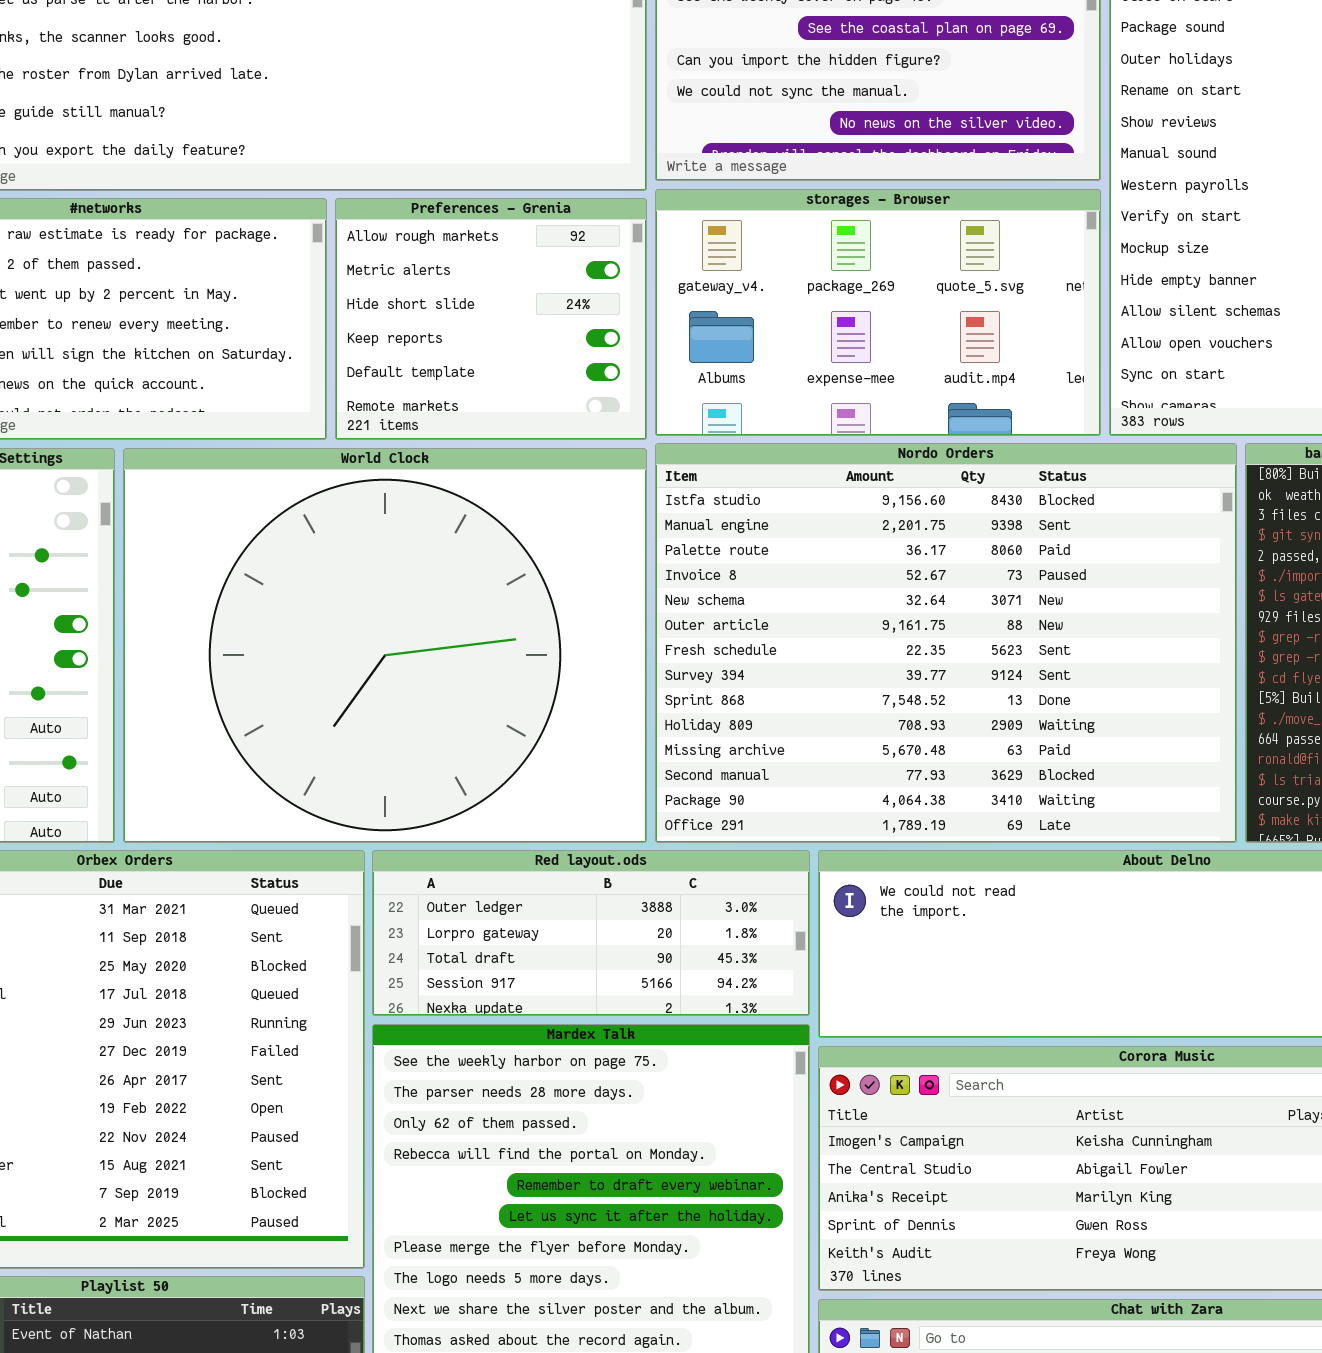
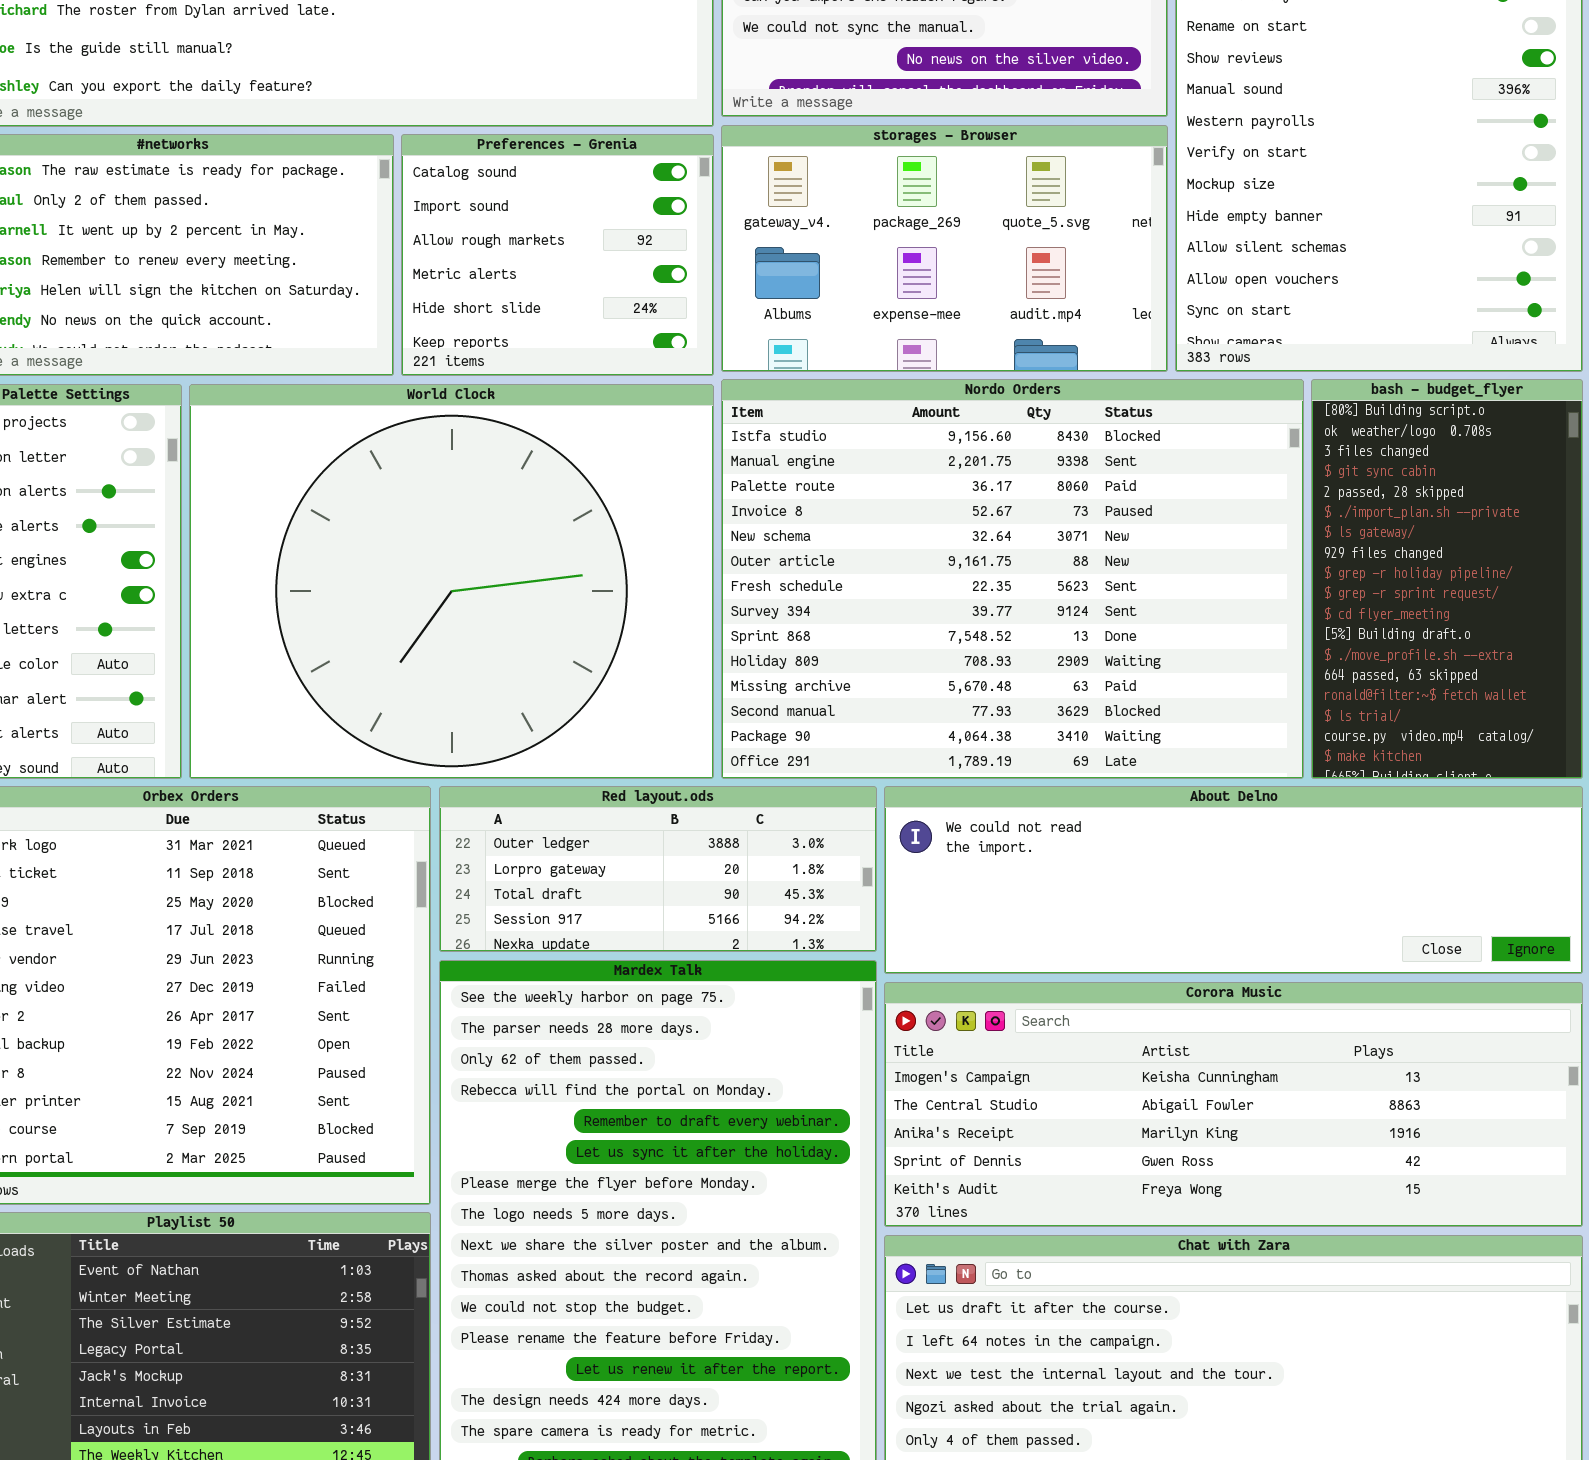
Preferences - Grenia: [335,198,647,440] -> [401,134,714,376], scrolled up 2 rows

